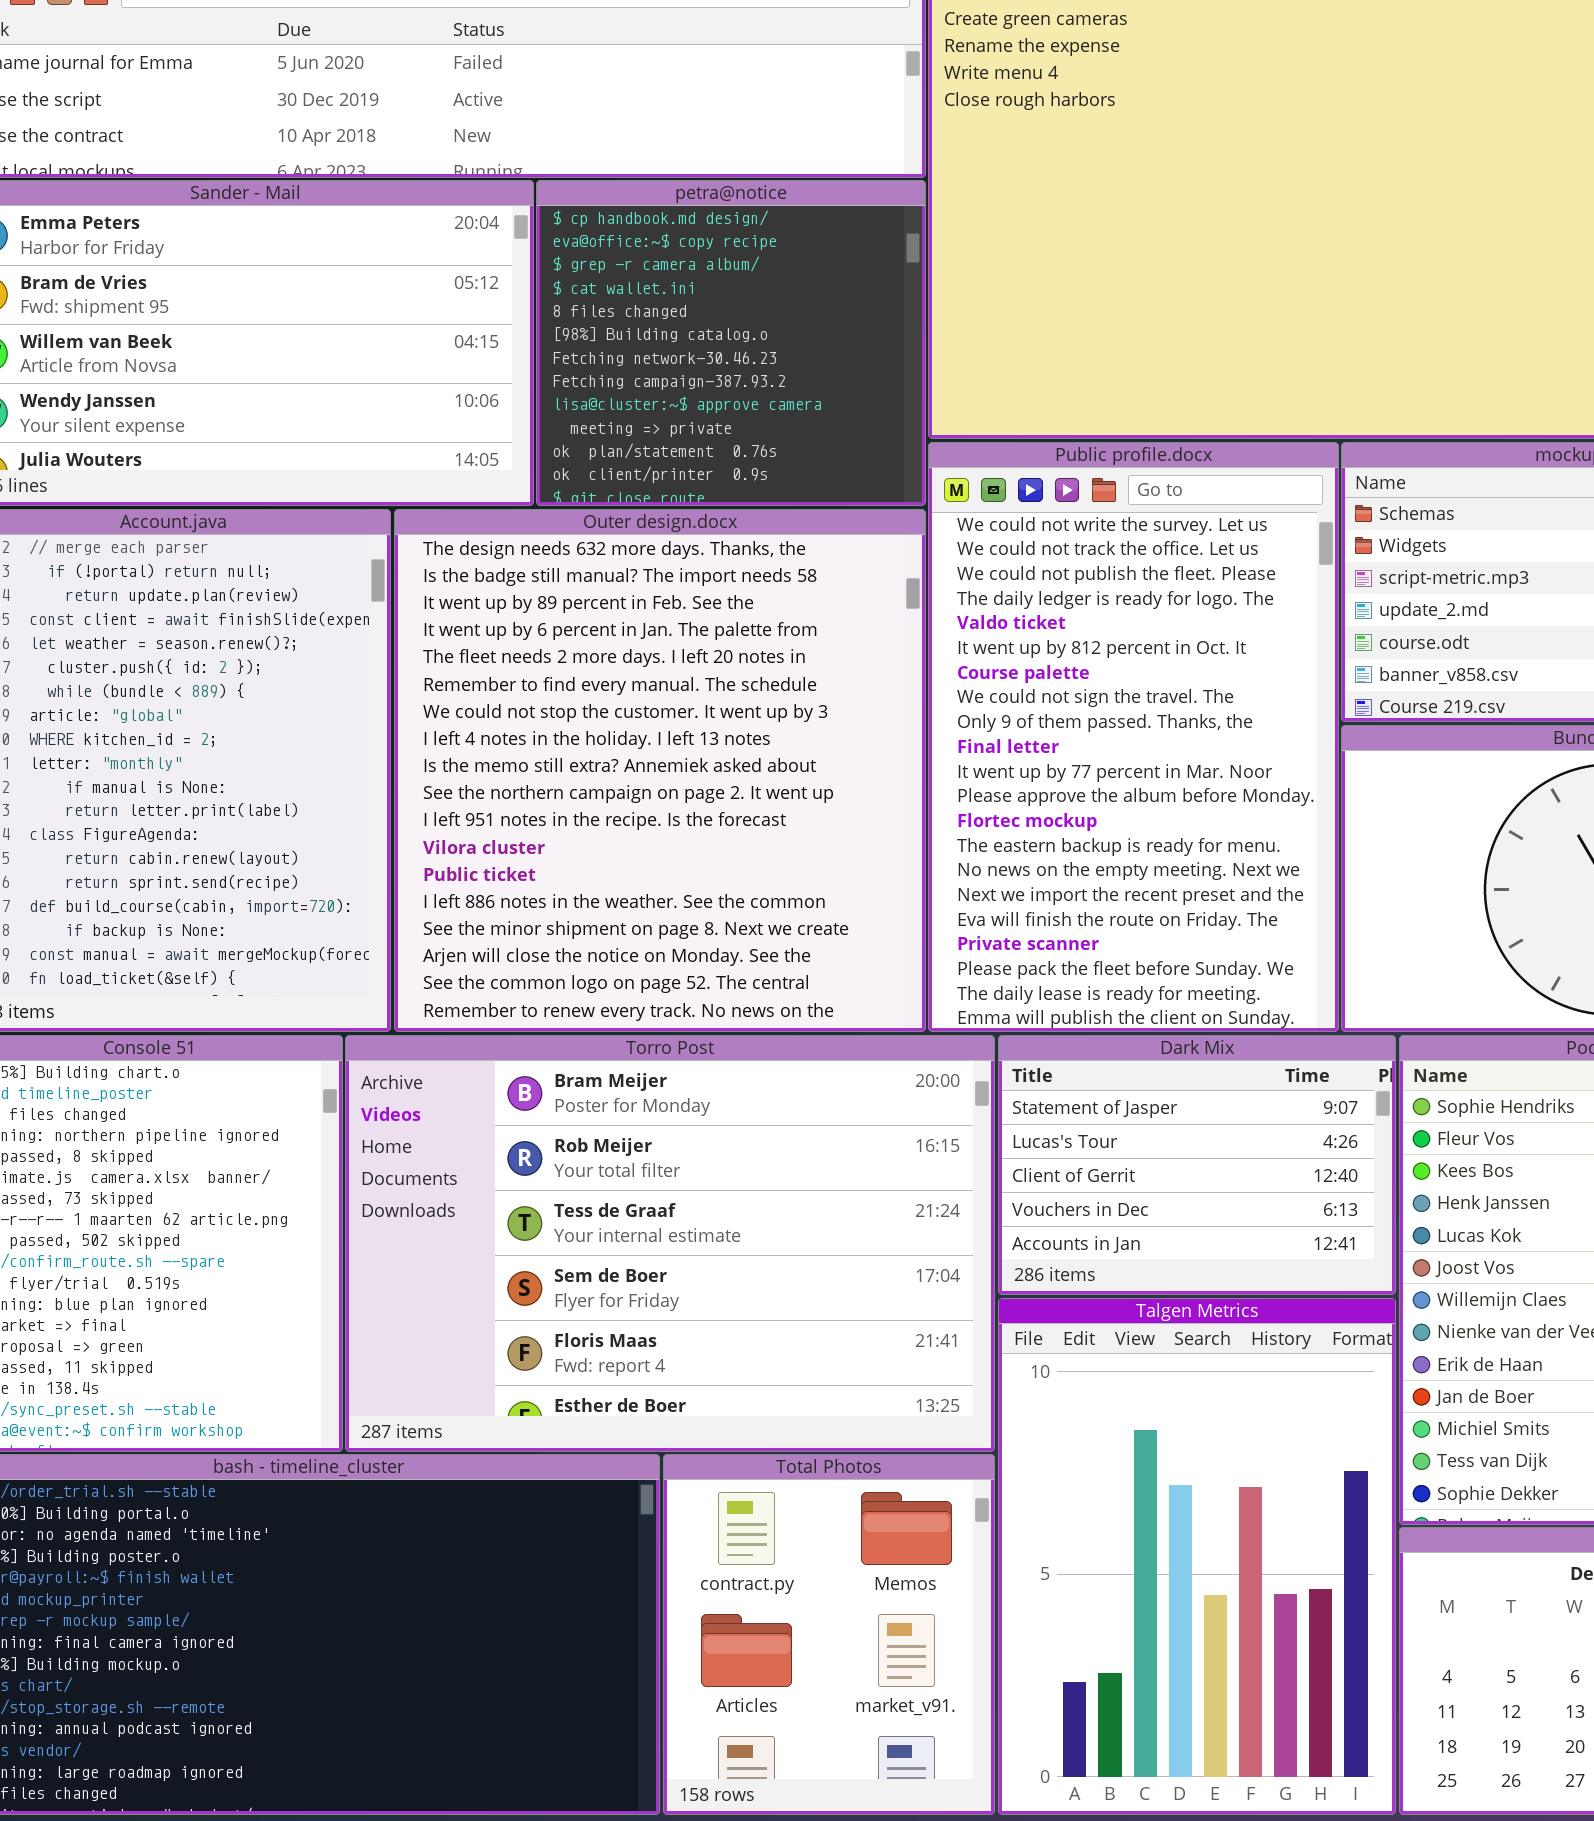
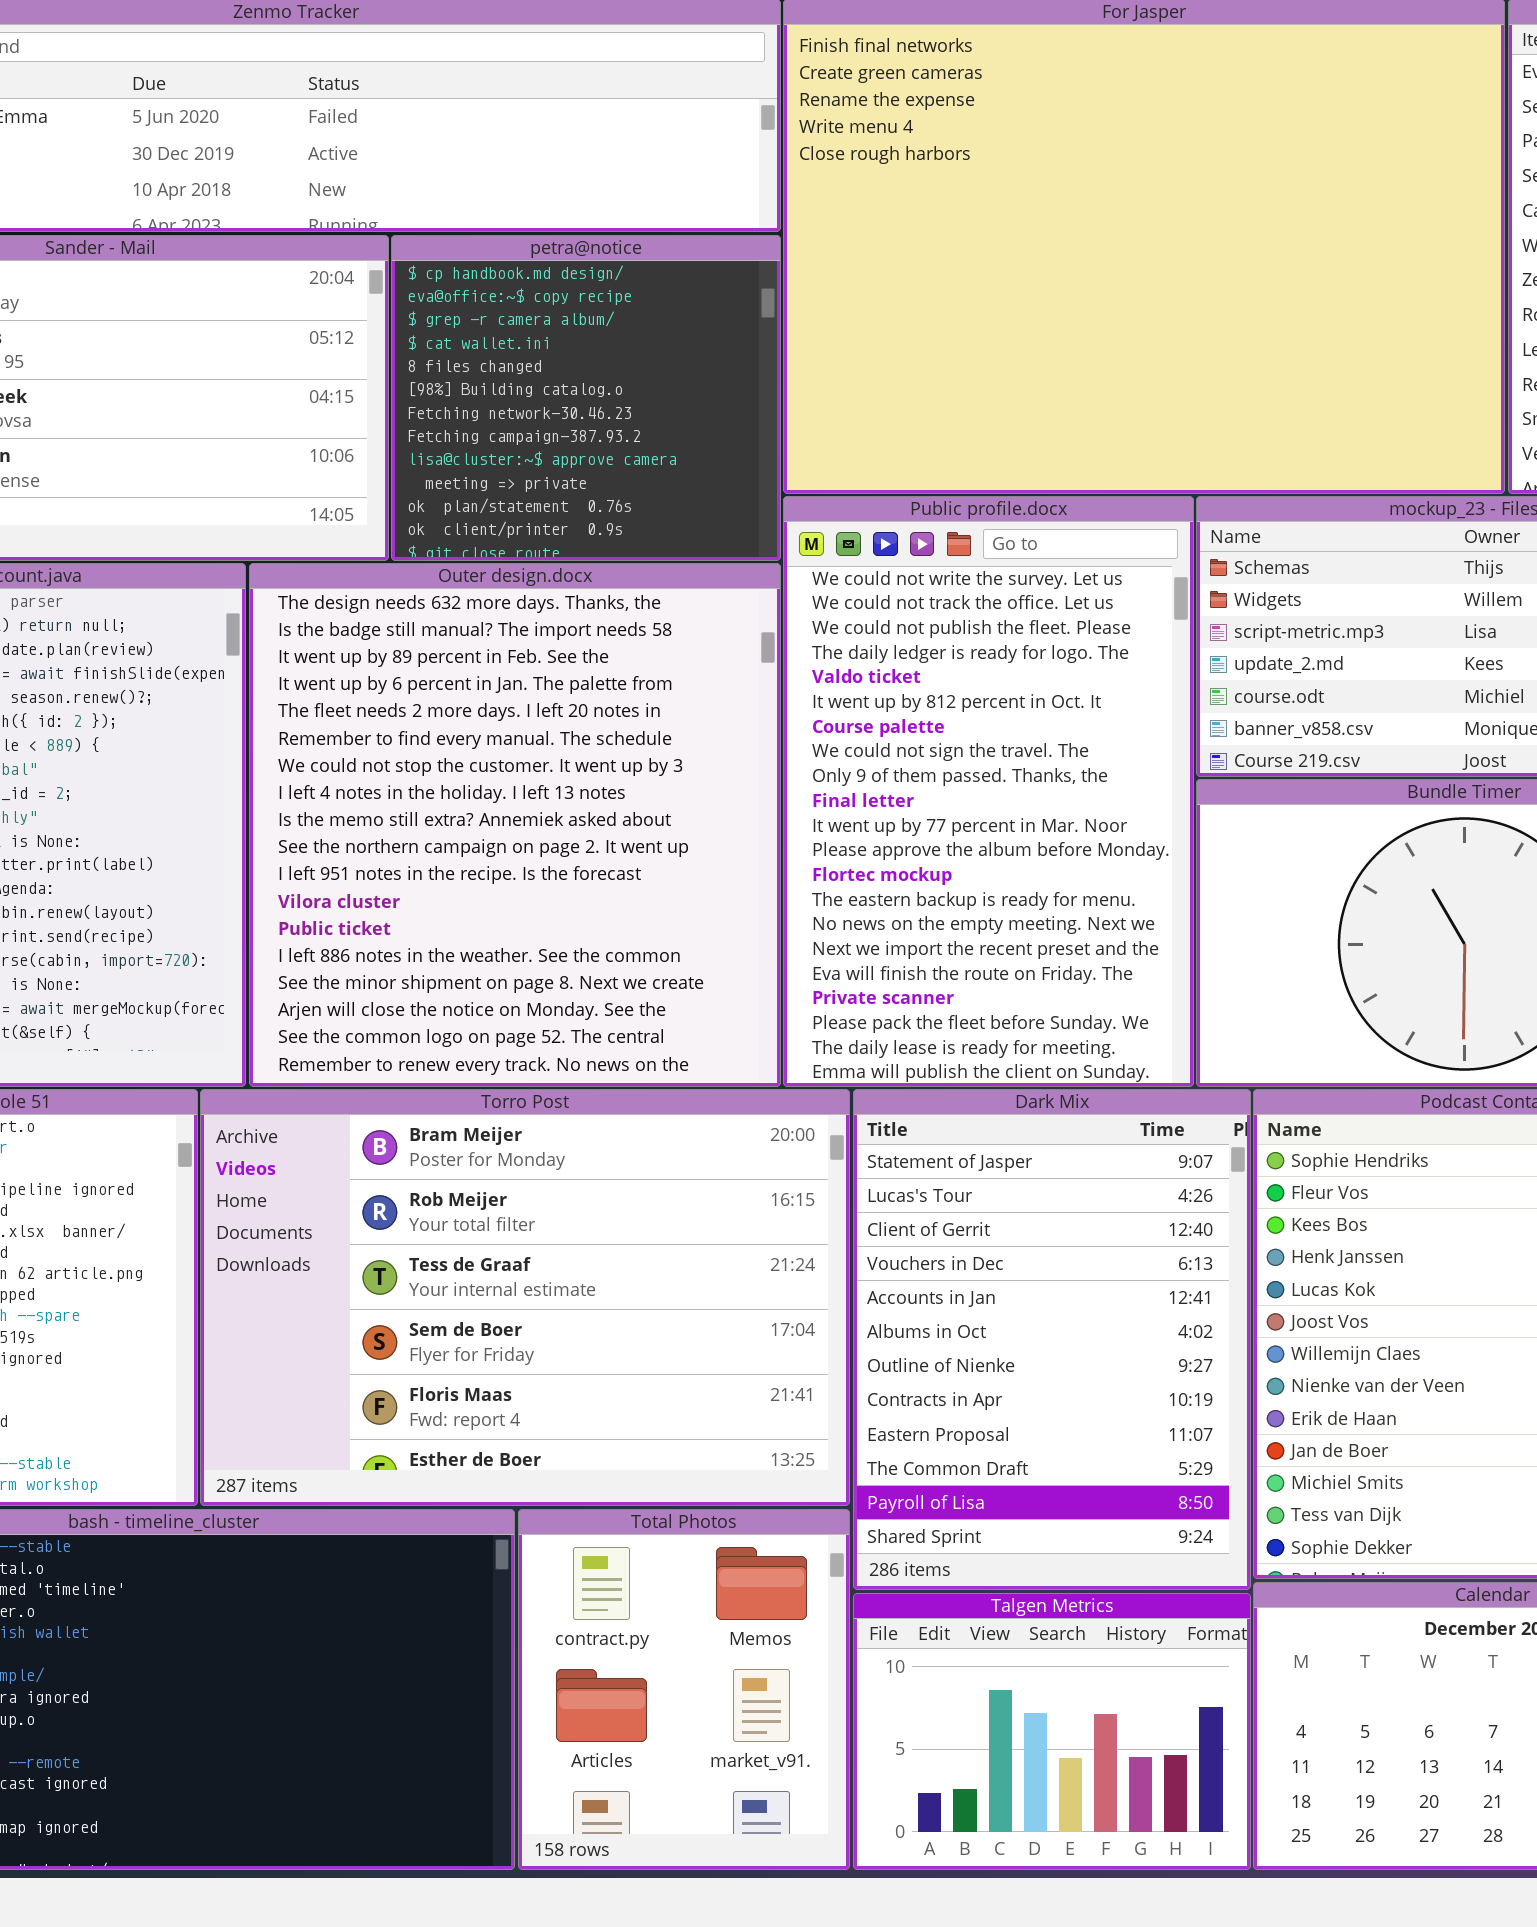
Dark Mix: [998,1035,1396,1295] -> [853,1089,1251,1590], resized
Talgen Metrics: [998,1298,1396,1815] -> [853,1593,1251,1870], resized

